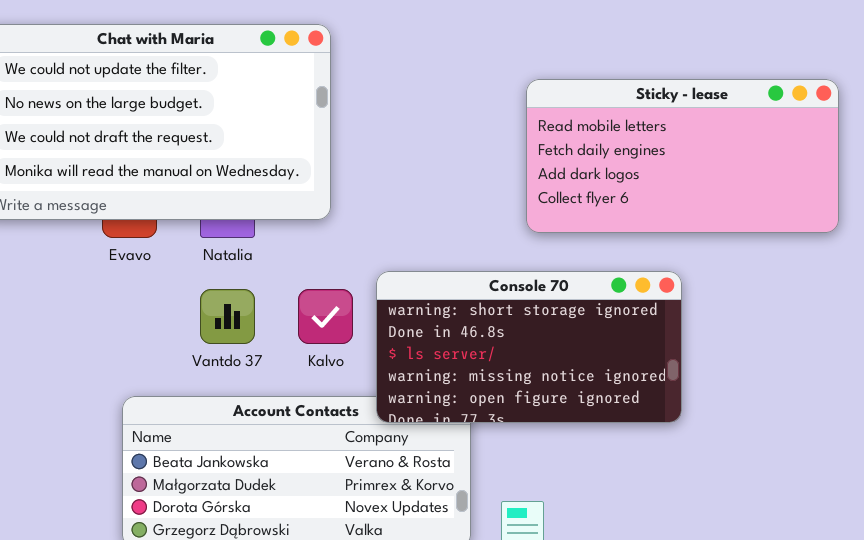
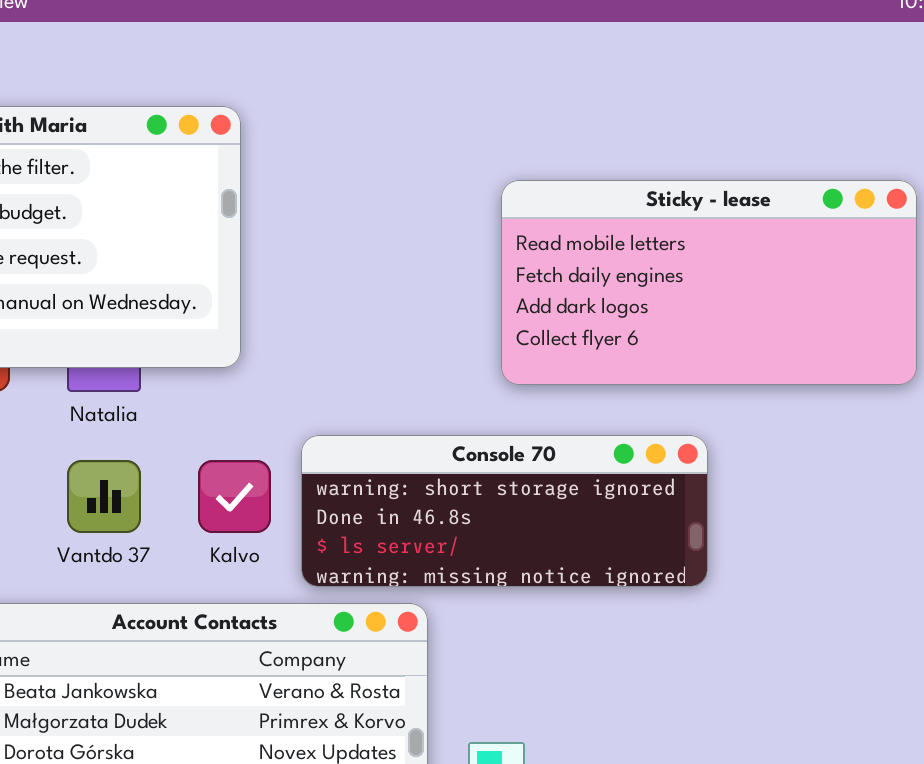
Console 70: [376,271,682,423] -> [301,435,708,587], resized

